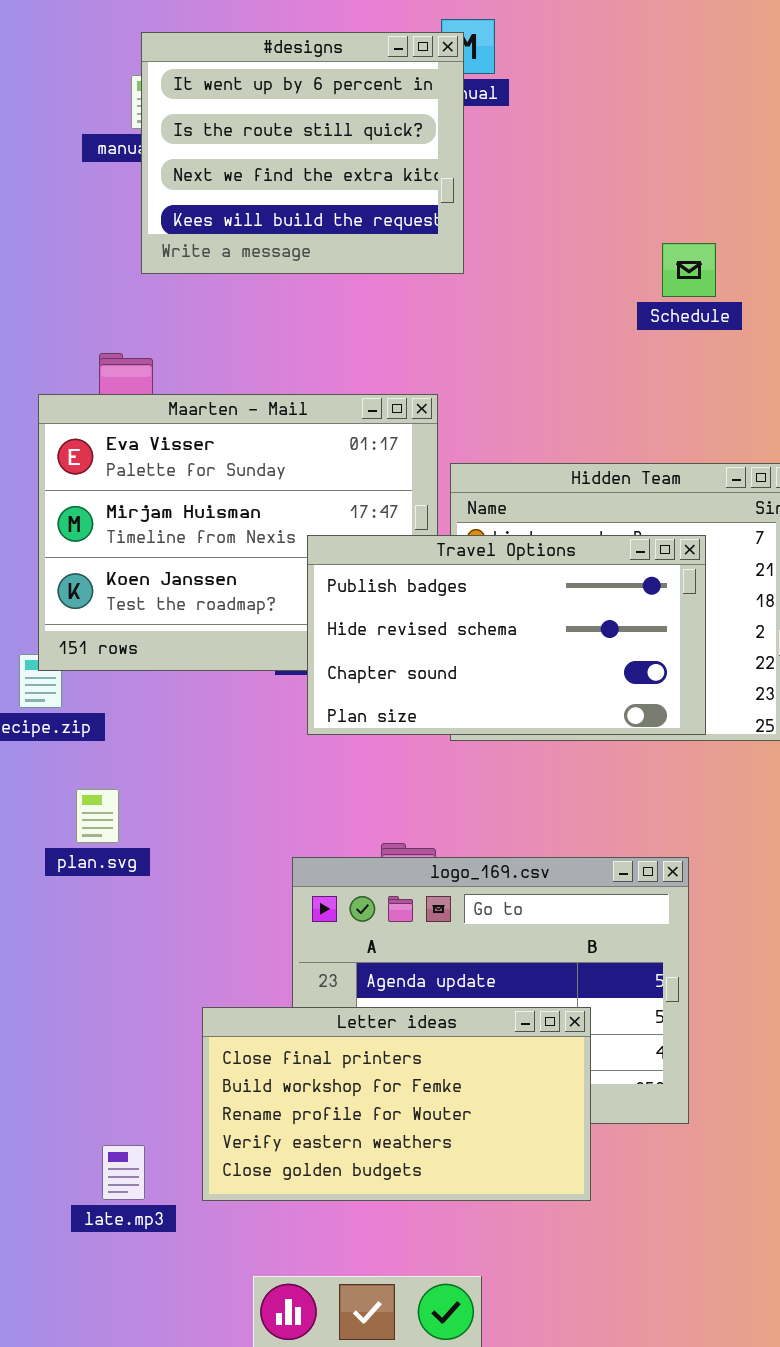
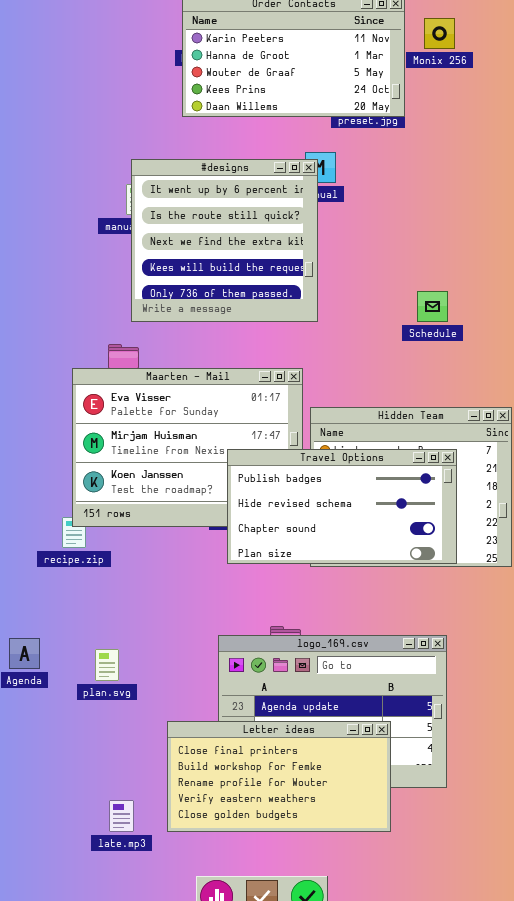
#designs: [141,32,464,274] -> [131,159,318,322], resized
Schedule: [662,243,716,297] -> [417,291,448,322], moved
plan.svg: [76,789,119,843] -> [95,649,119,681], moved

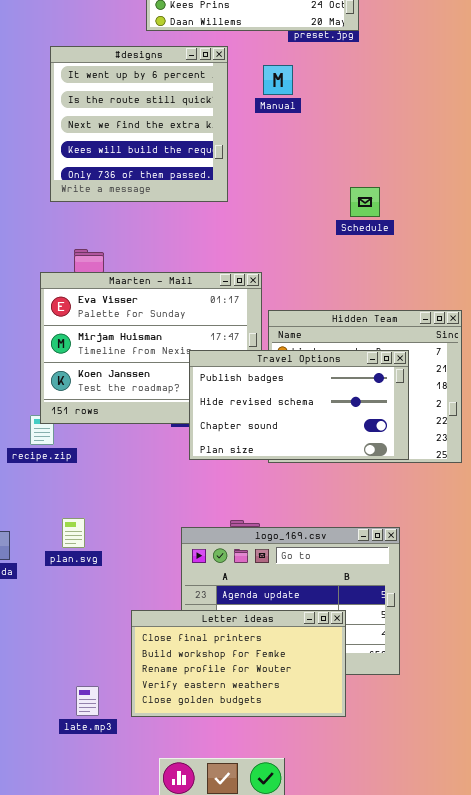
#designs: [131,159,318,322] -> [50,46,228,202], moved
Schedule: [417,291,448,322] -> [350,187,380,217], moved
plan.svg: [95,649,119,681] -> [62,518,85,548], moved

